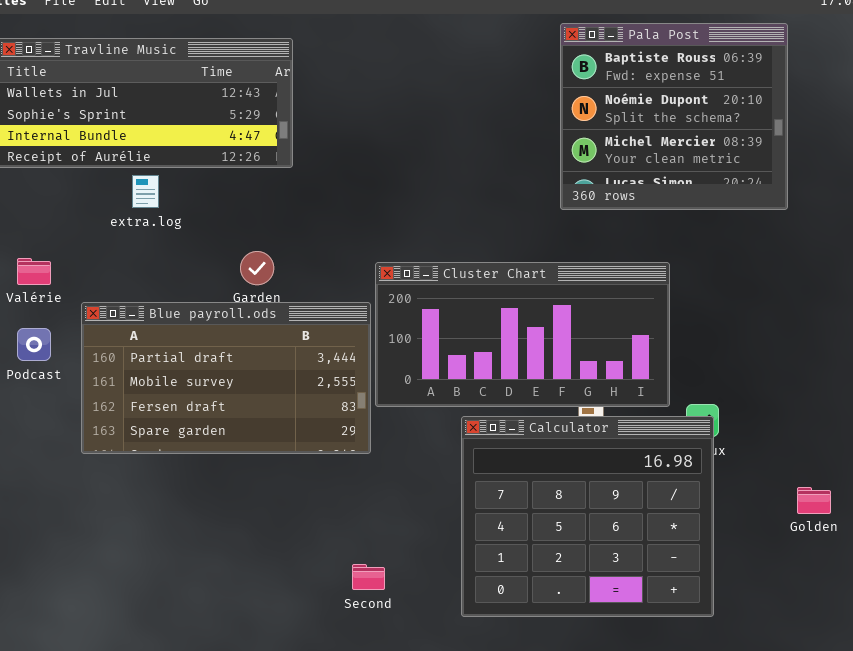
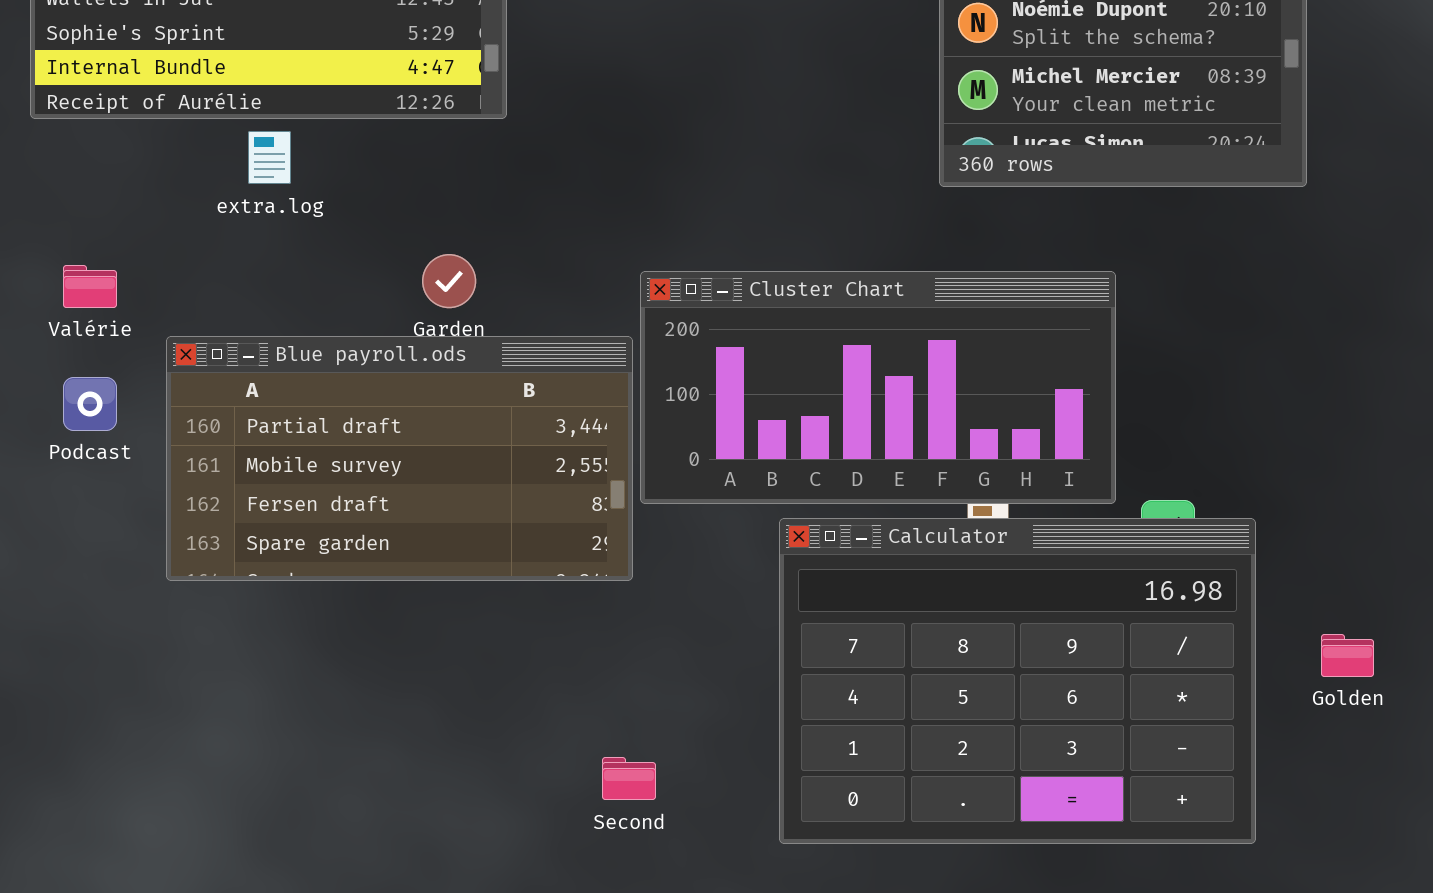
Calculator: [461,416,714,617] -> [779,518,1256,844], resized

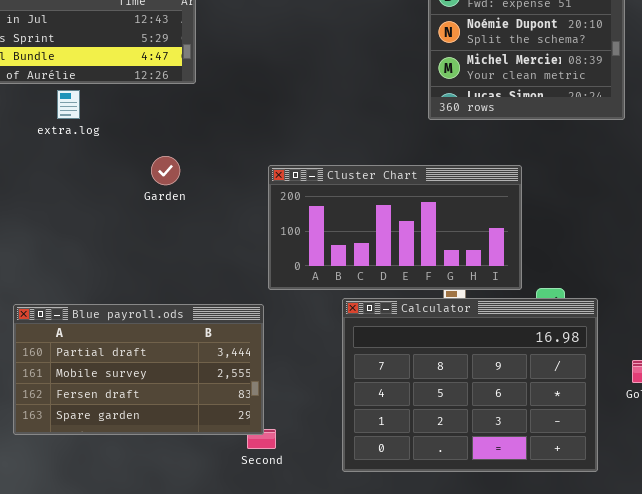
Blue payroll.ods: [166,336,633,581] -> [13,304,264,435], moved

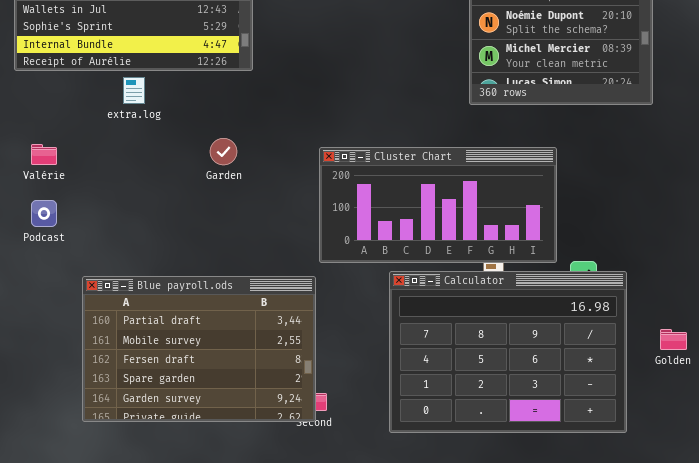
Blue payroll.ods: [13,304,264,435] -> [82,276,316,422], resized

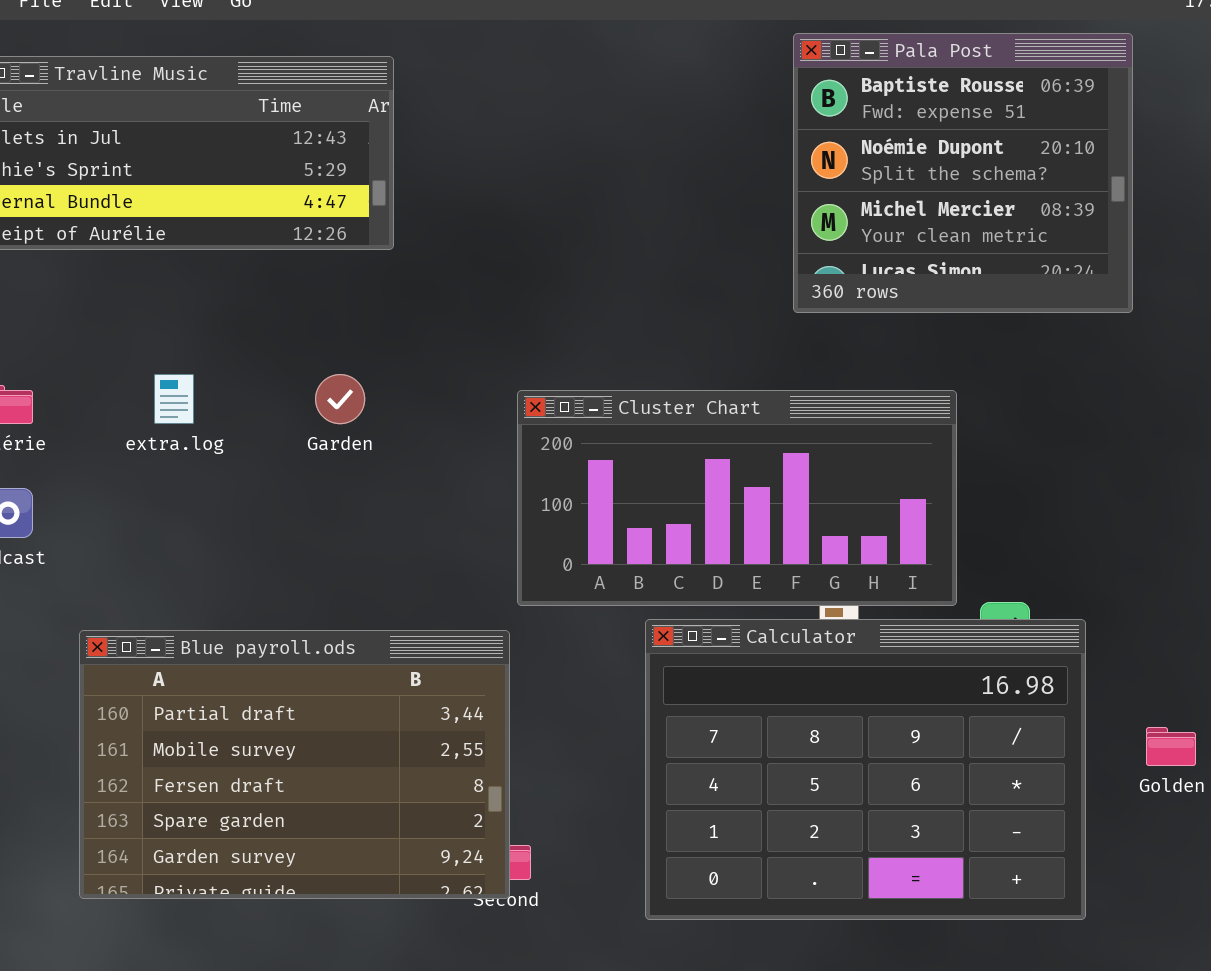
extra.log: [123,77,145,104] -> [154,374,194,424], moved

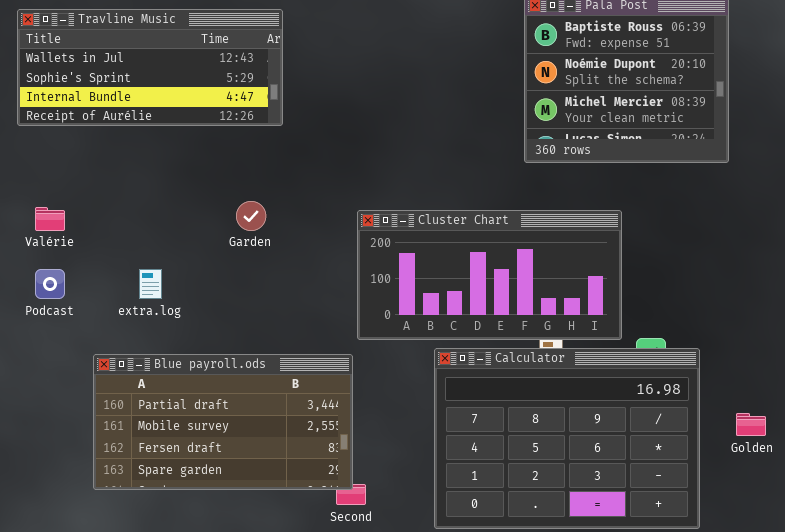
extra.log: [154,374,194,424] -> [139,269,162,299], moved
Blue payroll.ods: [79,630,510,899] -> [93,354,353,490], resized

